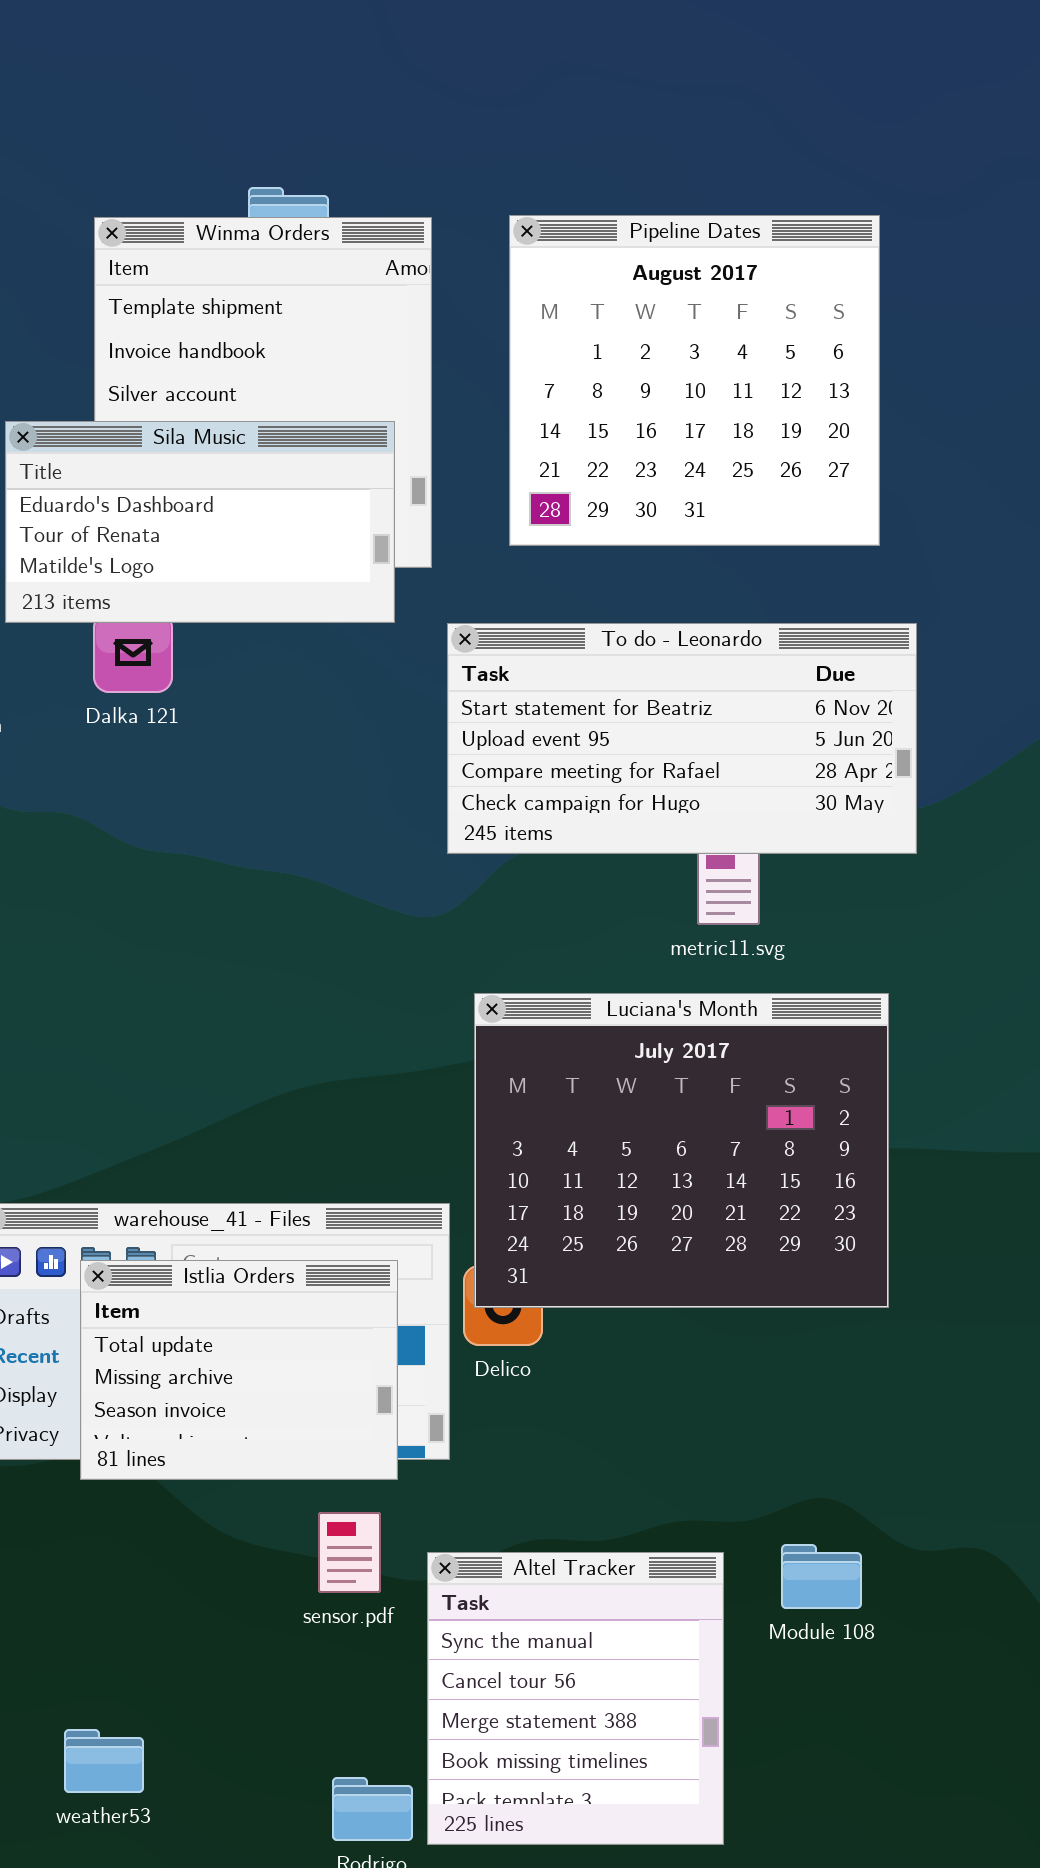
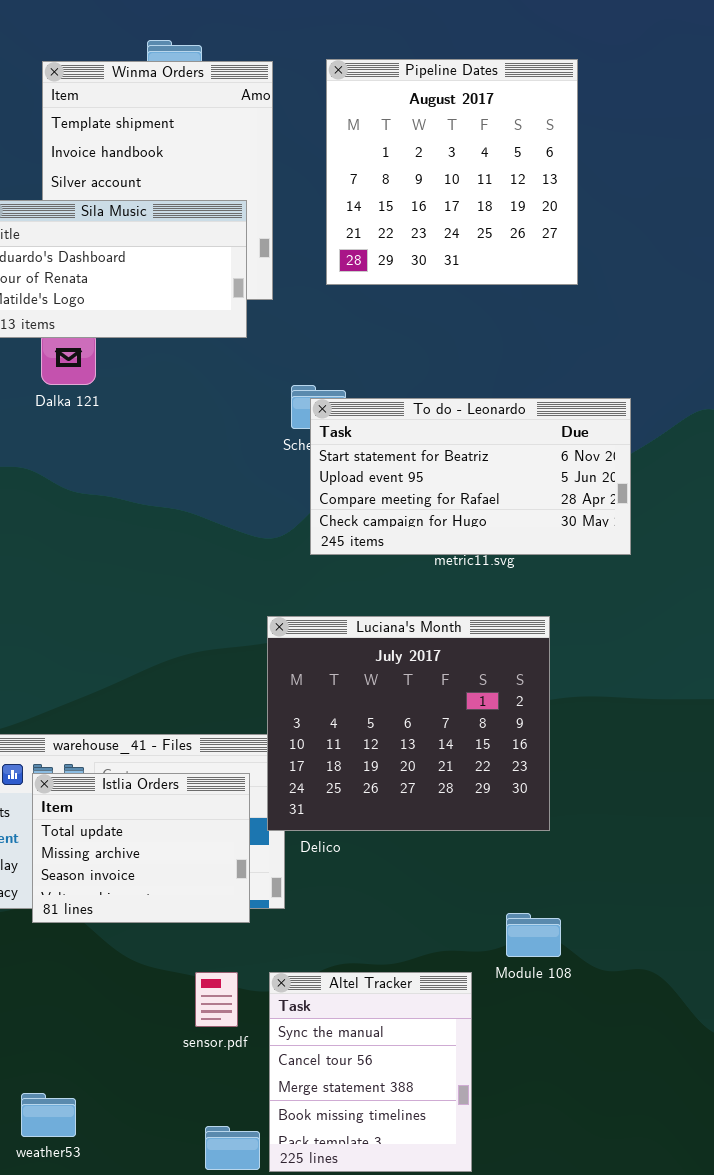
To do - Leonardo: [447,623,917,854] -> [310,398,631,555], moved
Luciana's Month: [474,993,889,1308] -> [267,616,550,831], moved
sensor.pdf: [318,1512,381,1593] -> [195,972,238,1027], moved
Module 108: [781,1544,862,1609] -> [506,913,561,957], moved

